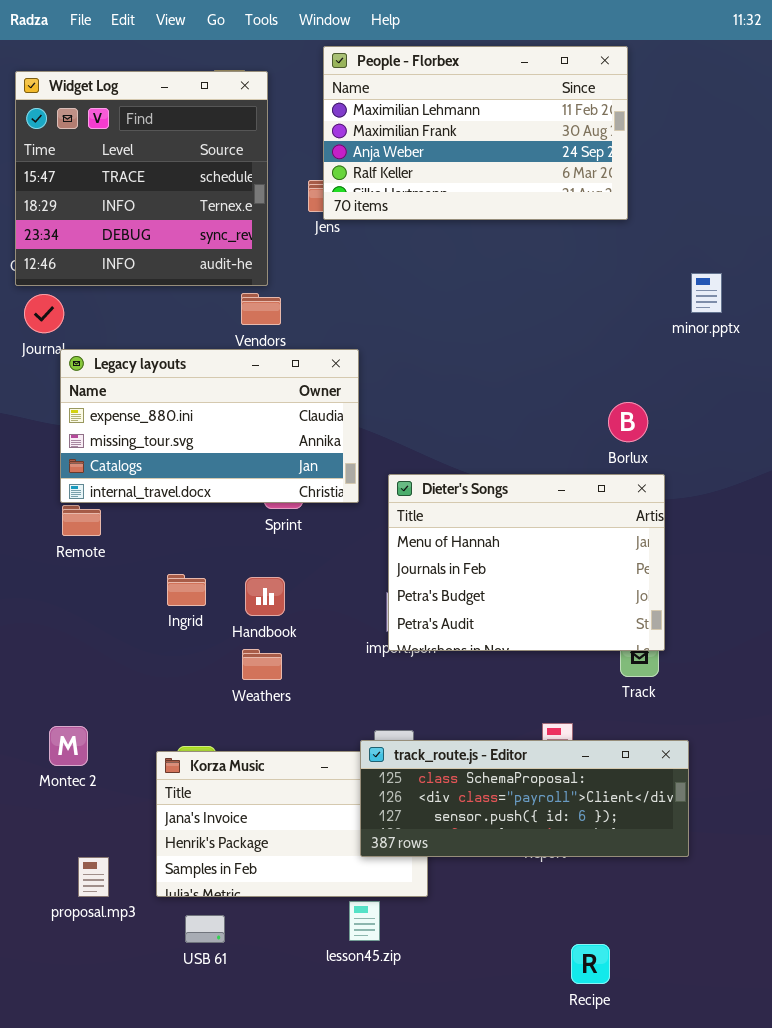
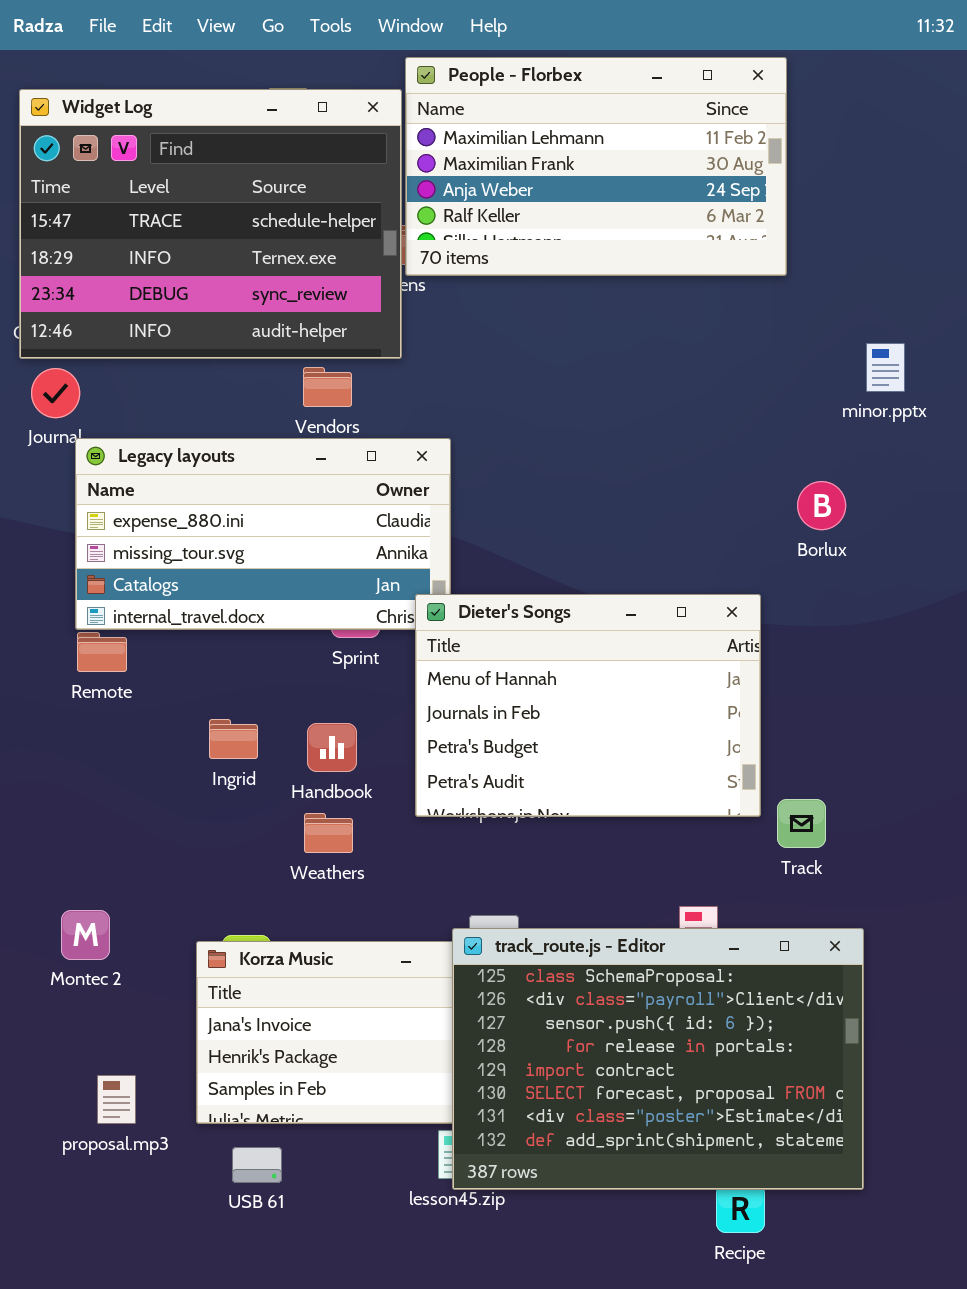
Widget Log: [15,71,268,286] -> [19,89,402,359], resized
Borlux: [608,402,648,442] -> [797,481,846,530], moved
Dieter's Songs: [388,474,665,651] -> [415,594,761,817], moved
track_route.js - Editor: [360,740,689,857] -> [452,928,864,1190], resized

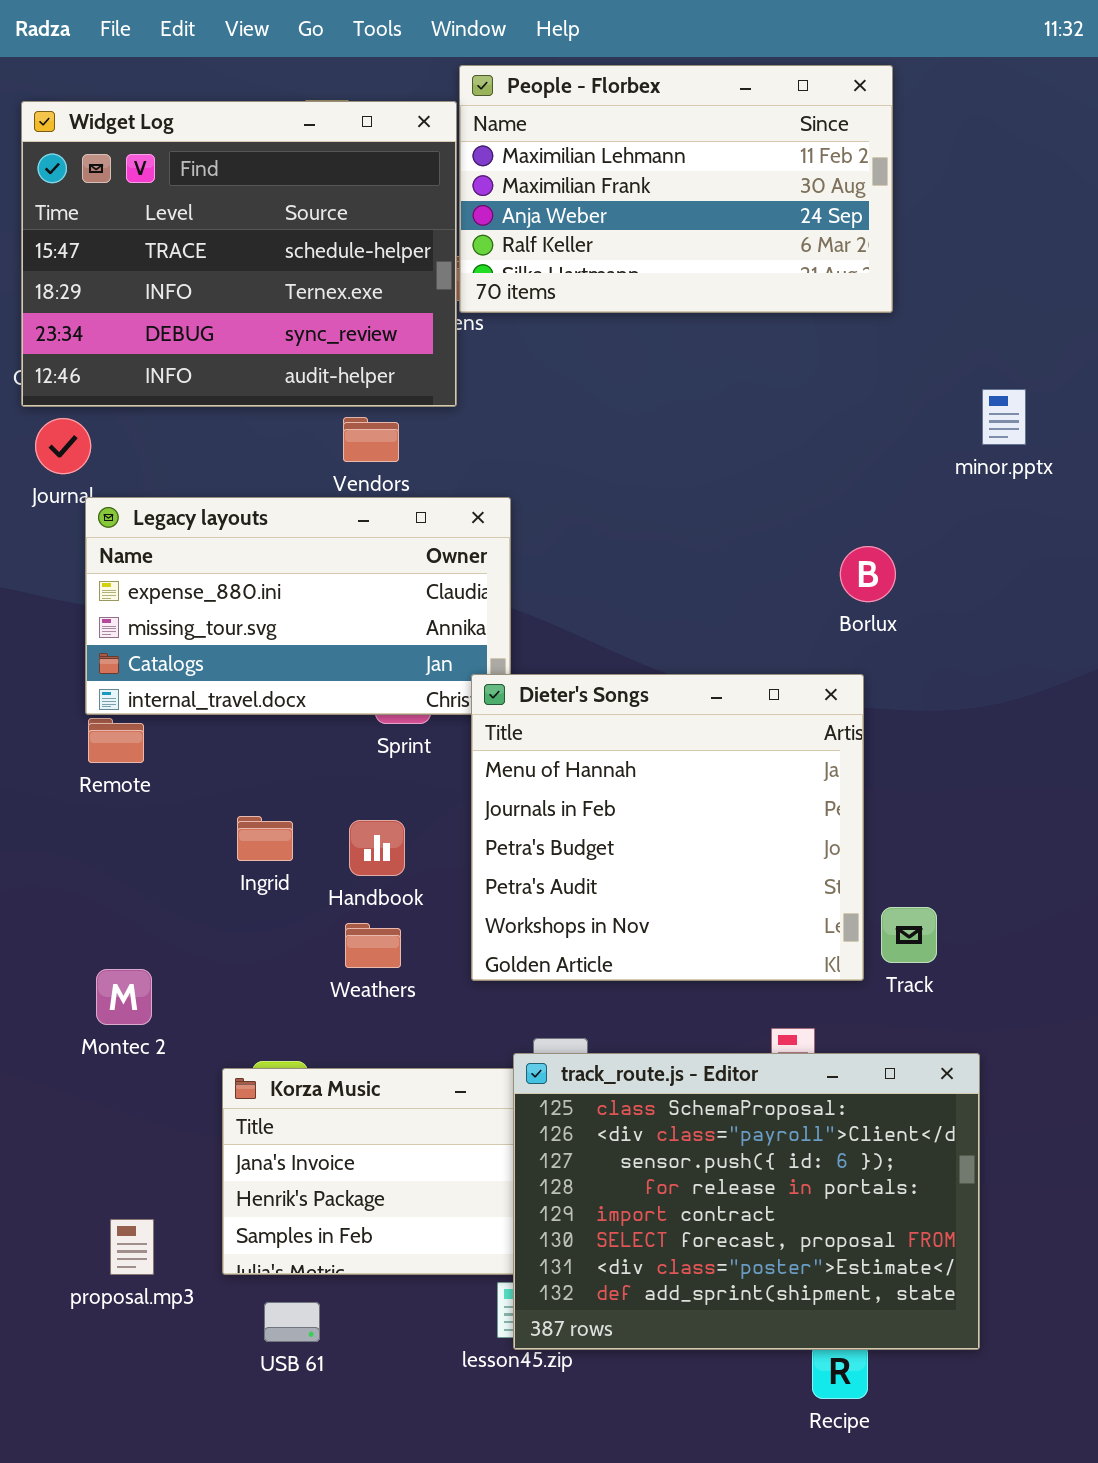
Borlux: [797,481,846,530] -> [840,546,896,602], moved
Dieter's Songs: [415,594,761,817] -> [471,674,864,981], resized
Montec 2: [61,910,110,960] -> [96,969,152,1025], moved

